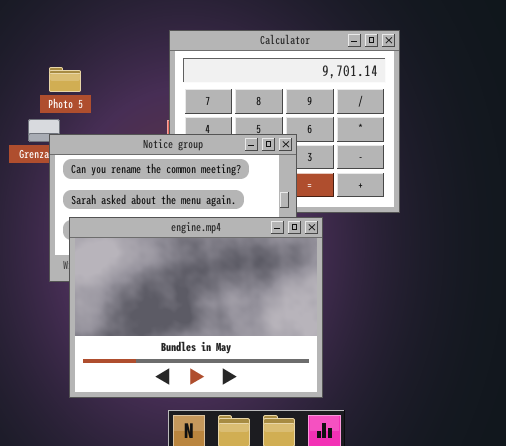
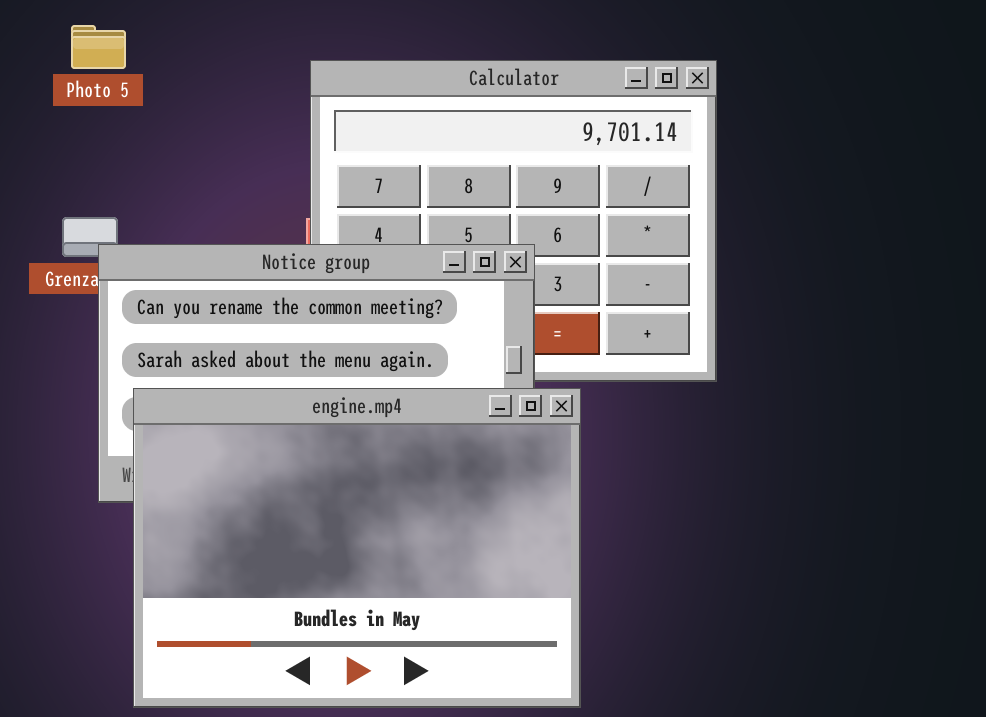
Photo 5: [49,67,81,92] -> [71,25,126,69], moved

